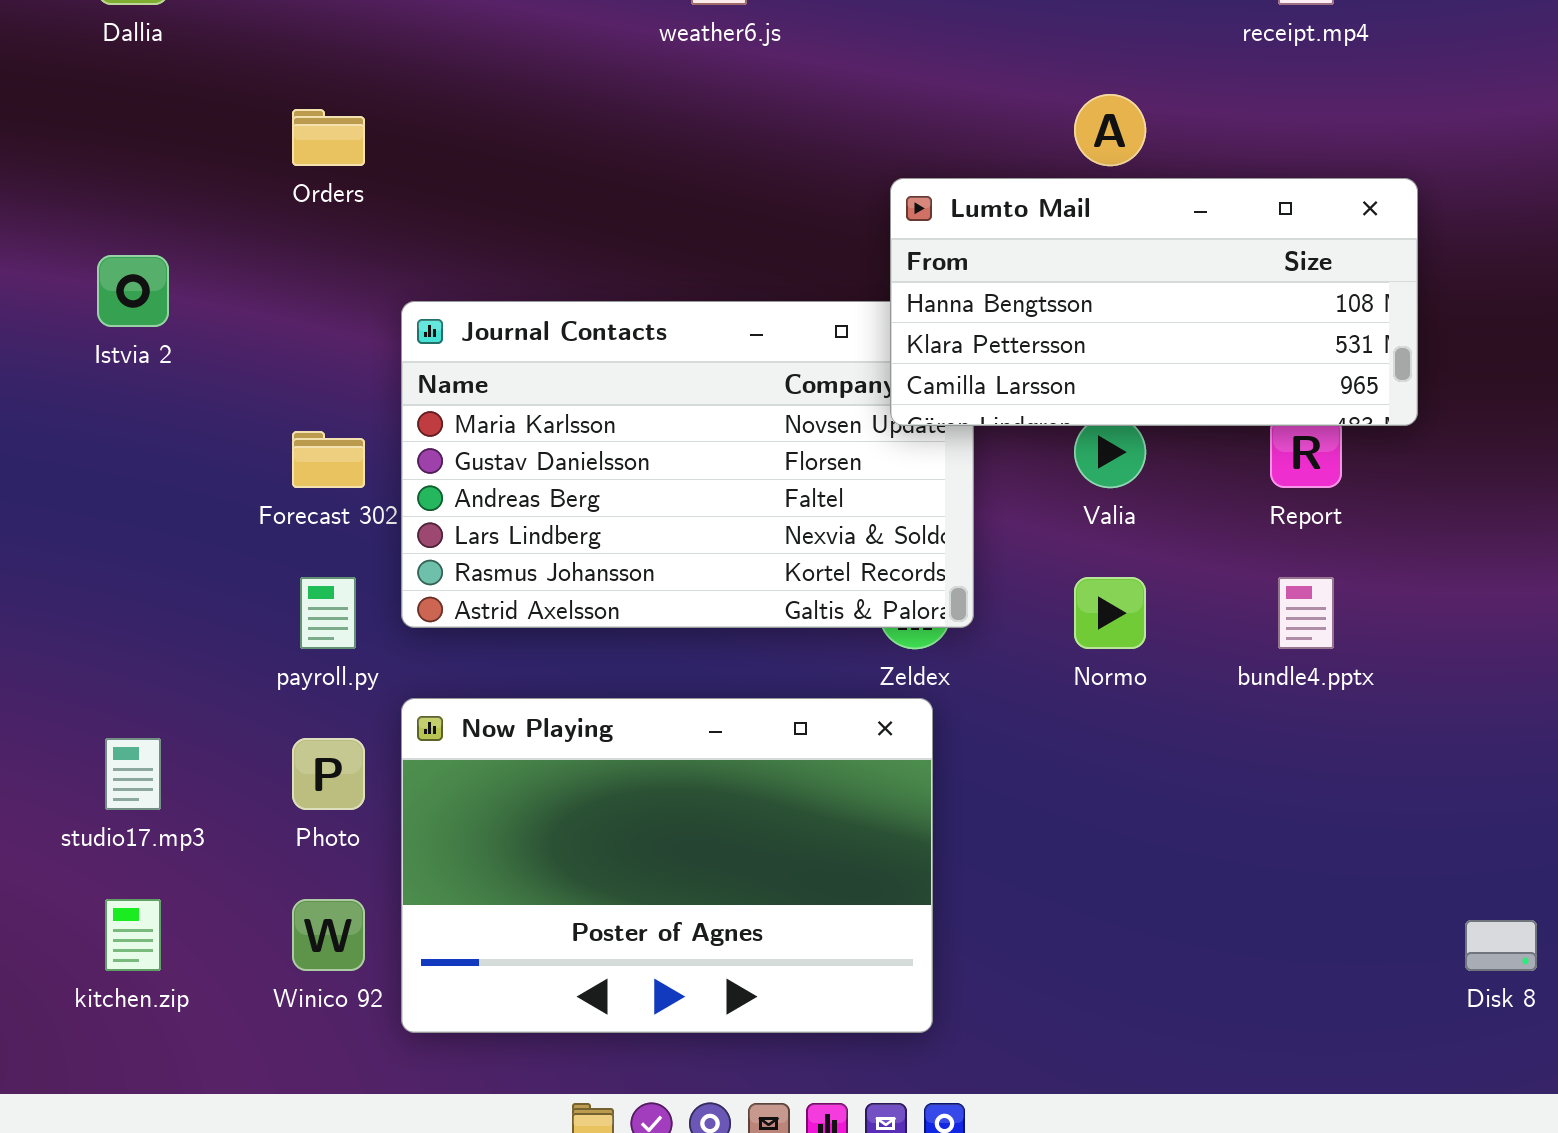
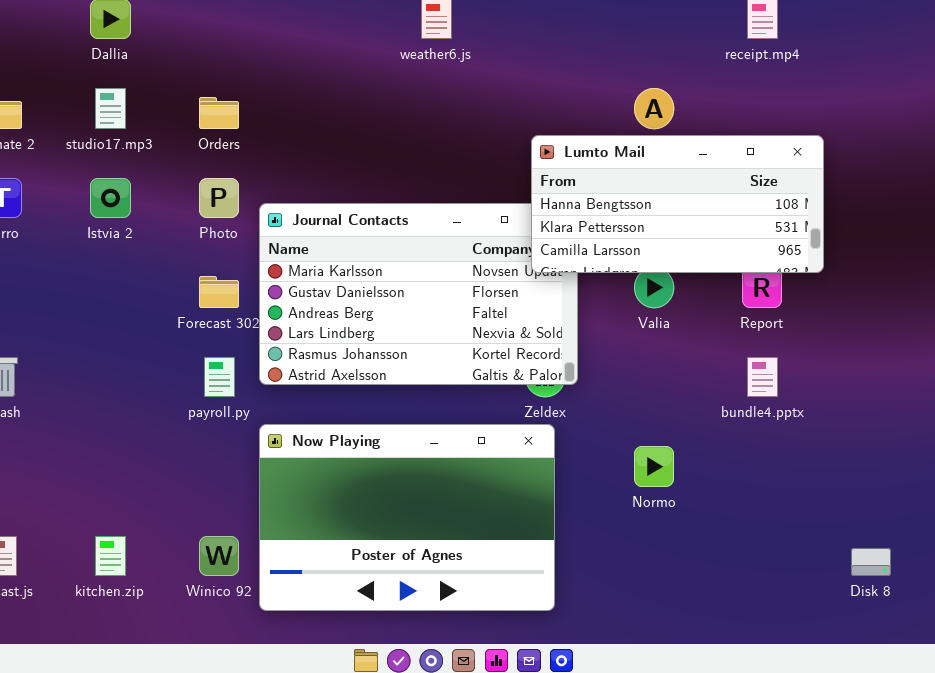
Normo: [1074,577,1146,649] -> [634,446,674,487], moved
studio17.mp3: [105,738,161,810] -> [95,88,126,129], moved
Photo: [292,738,365,810] -> [199,178,239,218], moved

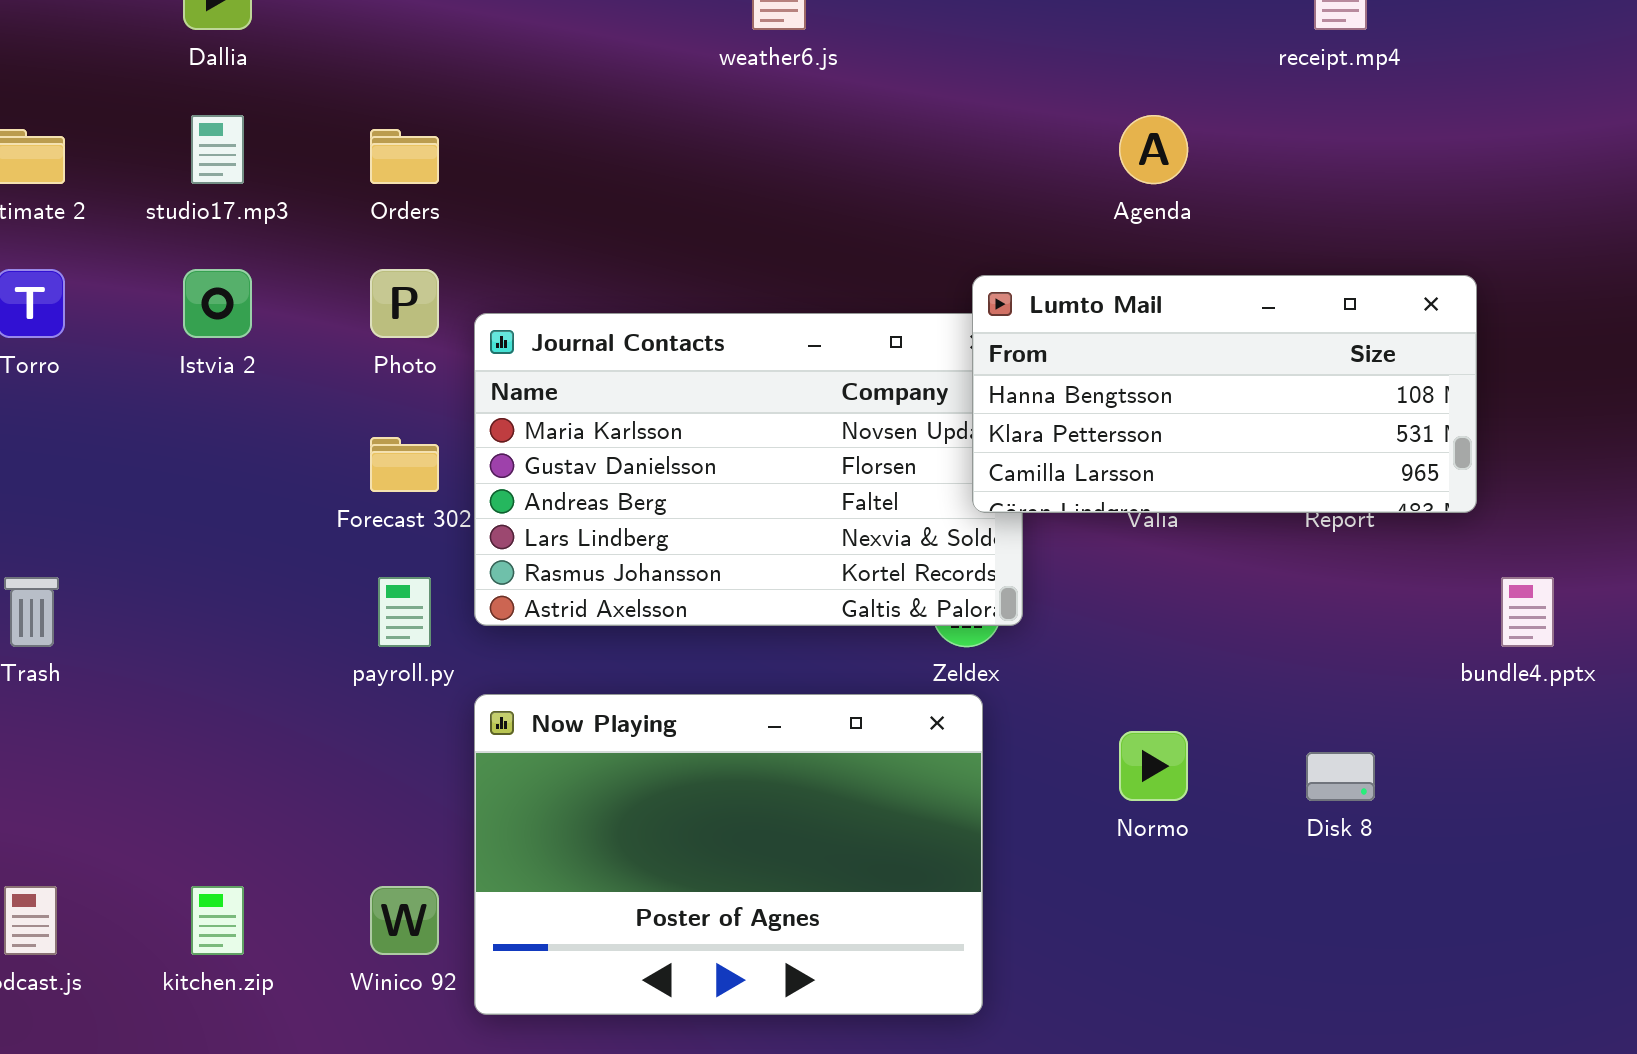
Lumto Mail: [531,135,824,273] -> [972,275,1477,513], moved
bundle4.pptx: [747,357,778,397] -> [1501,577,1554,647], moved
Disk 8: [851,548,891,576] -> [1306,752,1375,801], moved

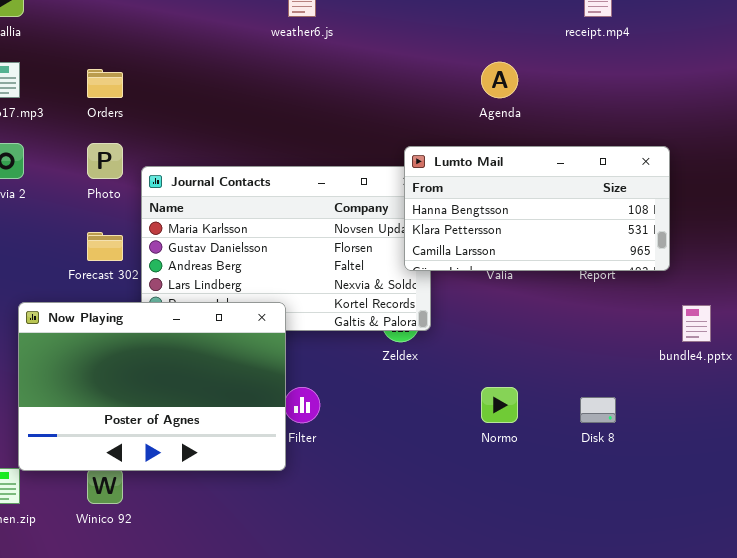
Now Playing: [474,694,983,1015] -> [18,302,286,471], moved

